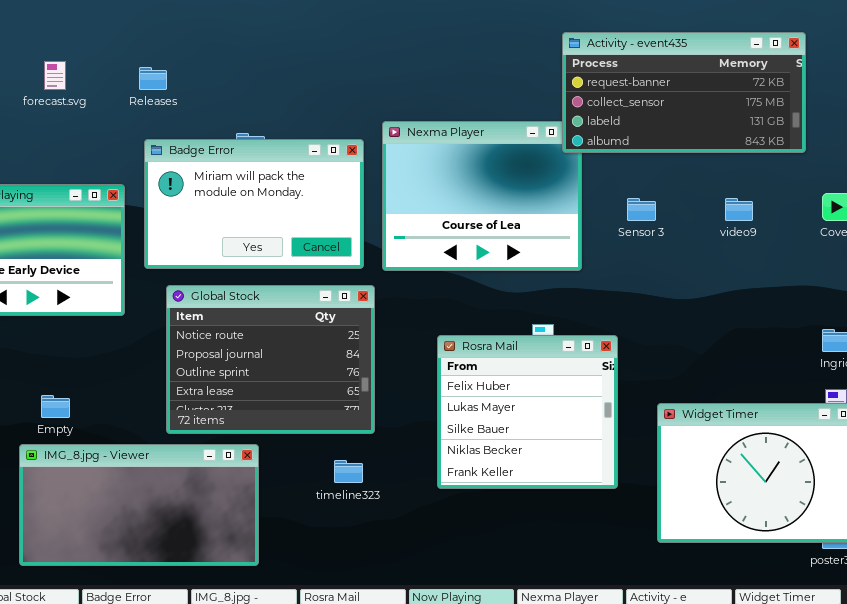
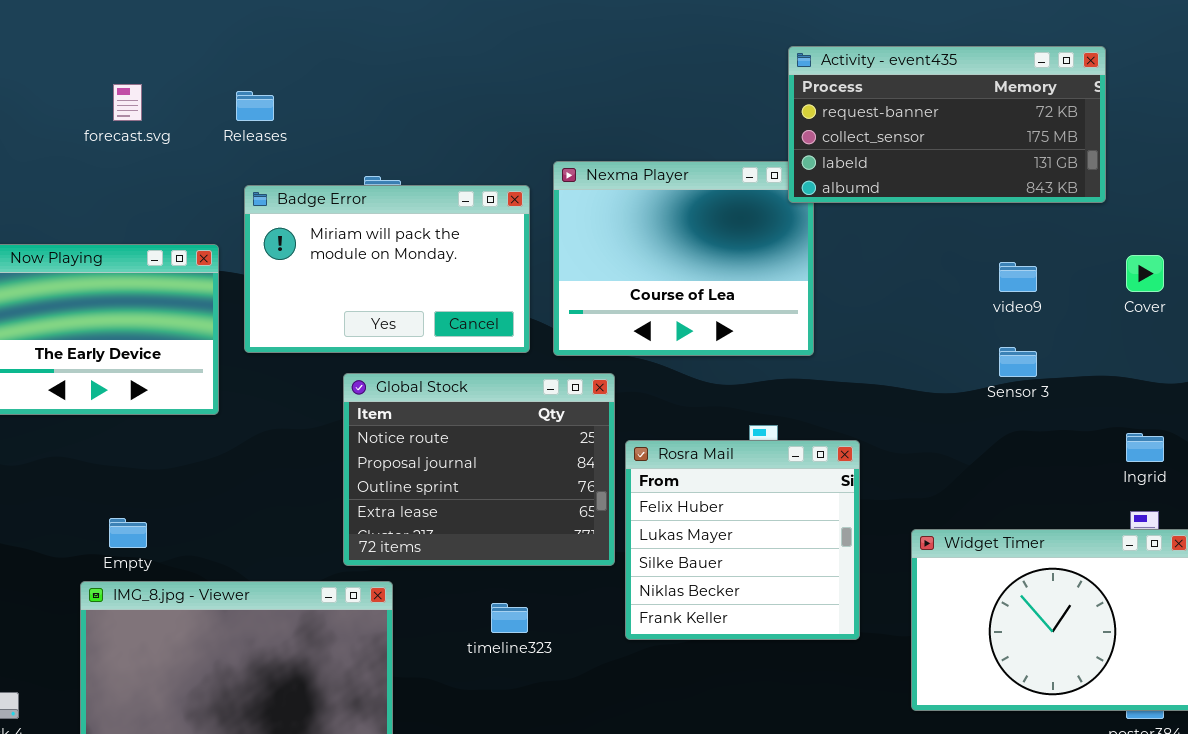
Sensor 3: [627,198,656,221] -> [999,347,1037,377], moved
Global Stock: [166,285,375,434] -> [343,373,615,566], moved

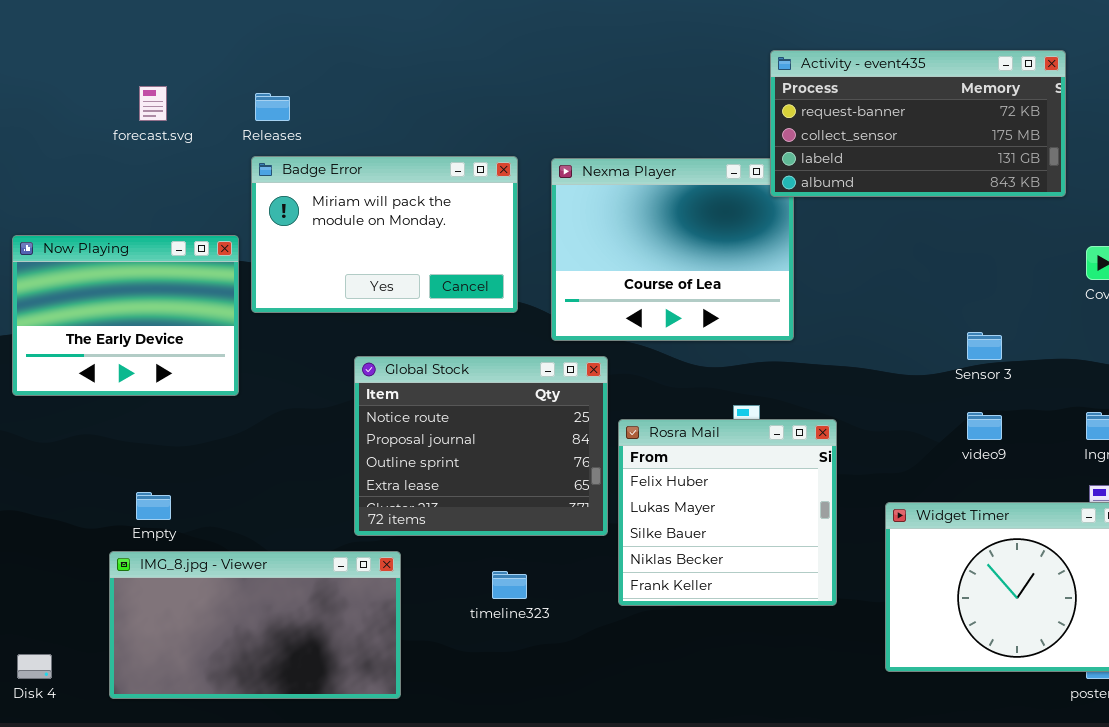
Badge Error: [244,185,530,353] -> [251,156,518,313], moved
video9: [999,262,1037,292] -> [967,412,1002,440], moved

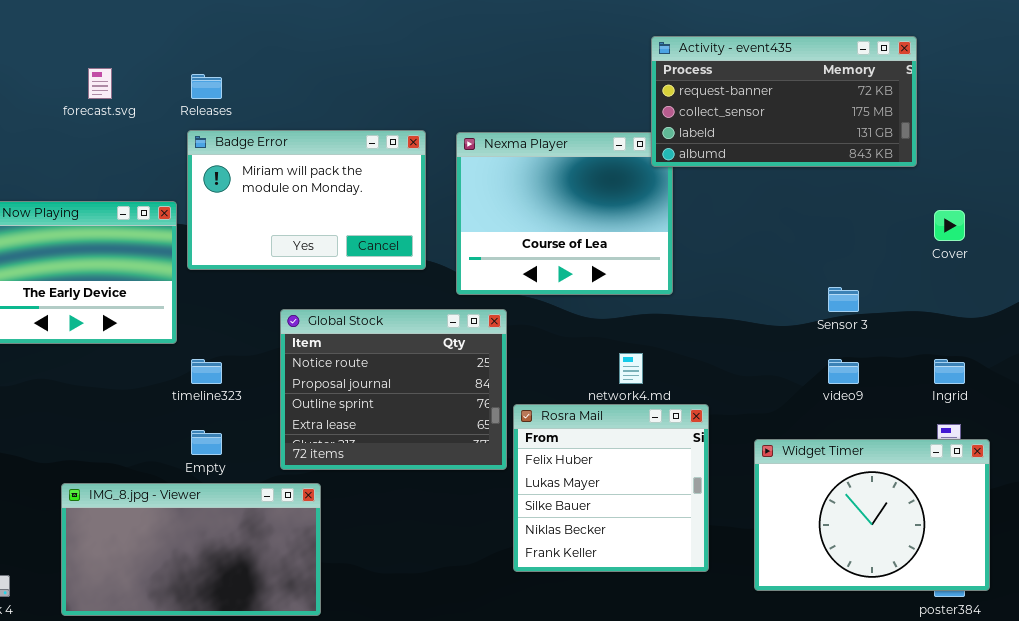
Rosra Mail: [618,419,837,606] -> [513,404,709,572], moved
Empty: [136,492,171,520] -> [191,430,222,455], moved
timeline323: [492,571,527,599] -> [191,359,222,384], moved

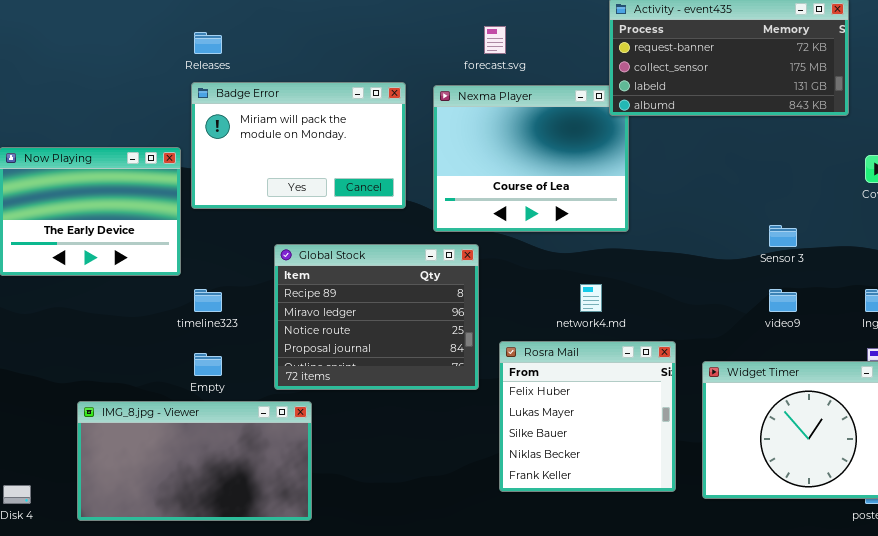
forecast.svg: [88,68,112,99] -> [484,26,506,54], moved
Global Stock: [280,309,507,470] -> [274,244,479,390], scrolled up 2 rows
Rosra Mail: [513,404,709,572] -> [499,341,676,492], moved

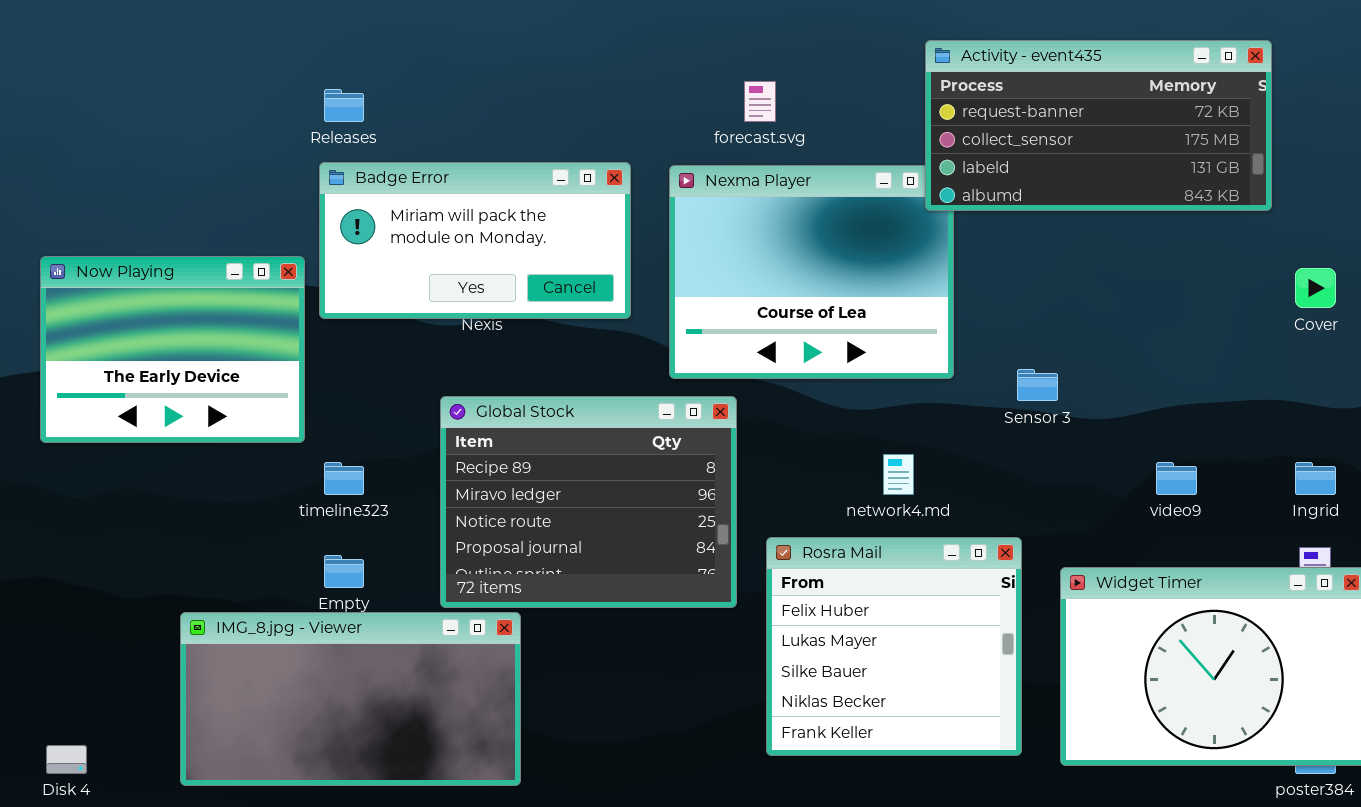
Badge Error: [191,82,406,209] -> [319,162,631,319], resized
Sensor 3: [769,225,797,247] -> [1017,369,1058,401], moved
IMG_8.jpg - Viewer: [77,401,312,521] -> [180,612,521,786], moved

